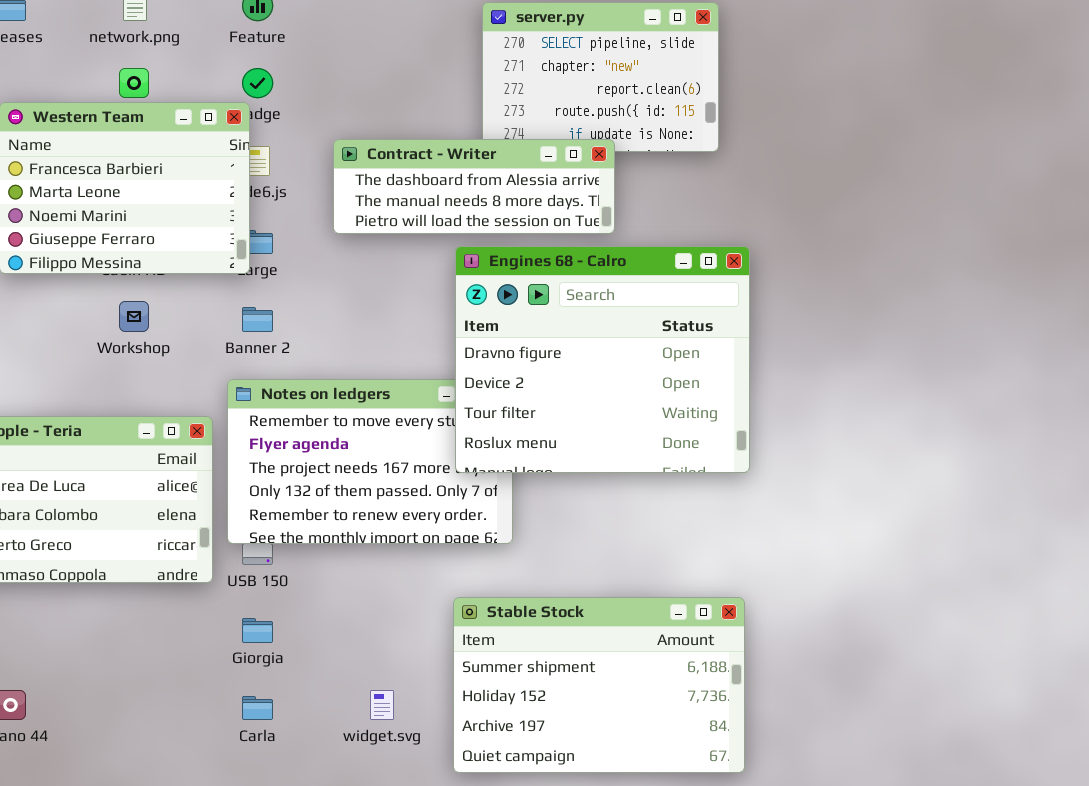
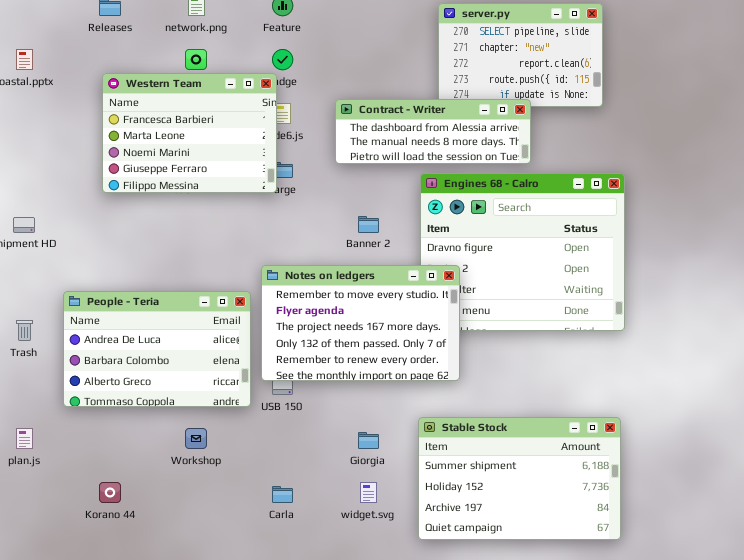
Workshop: [119,301,149,332] -> [185,428,207,449], moved
Banner 2: [242,307,273,332] -> [358,216,379,233], moved
Notes on ledgers: [227,379,513,544] -> [261,265,460,381], raised
Giorgia: [242,618,273,643] -> [358,432,379,449], moved

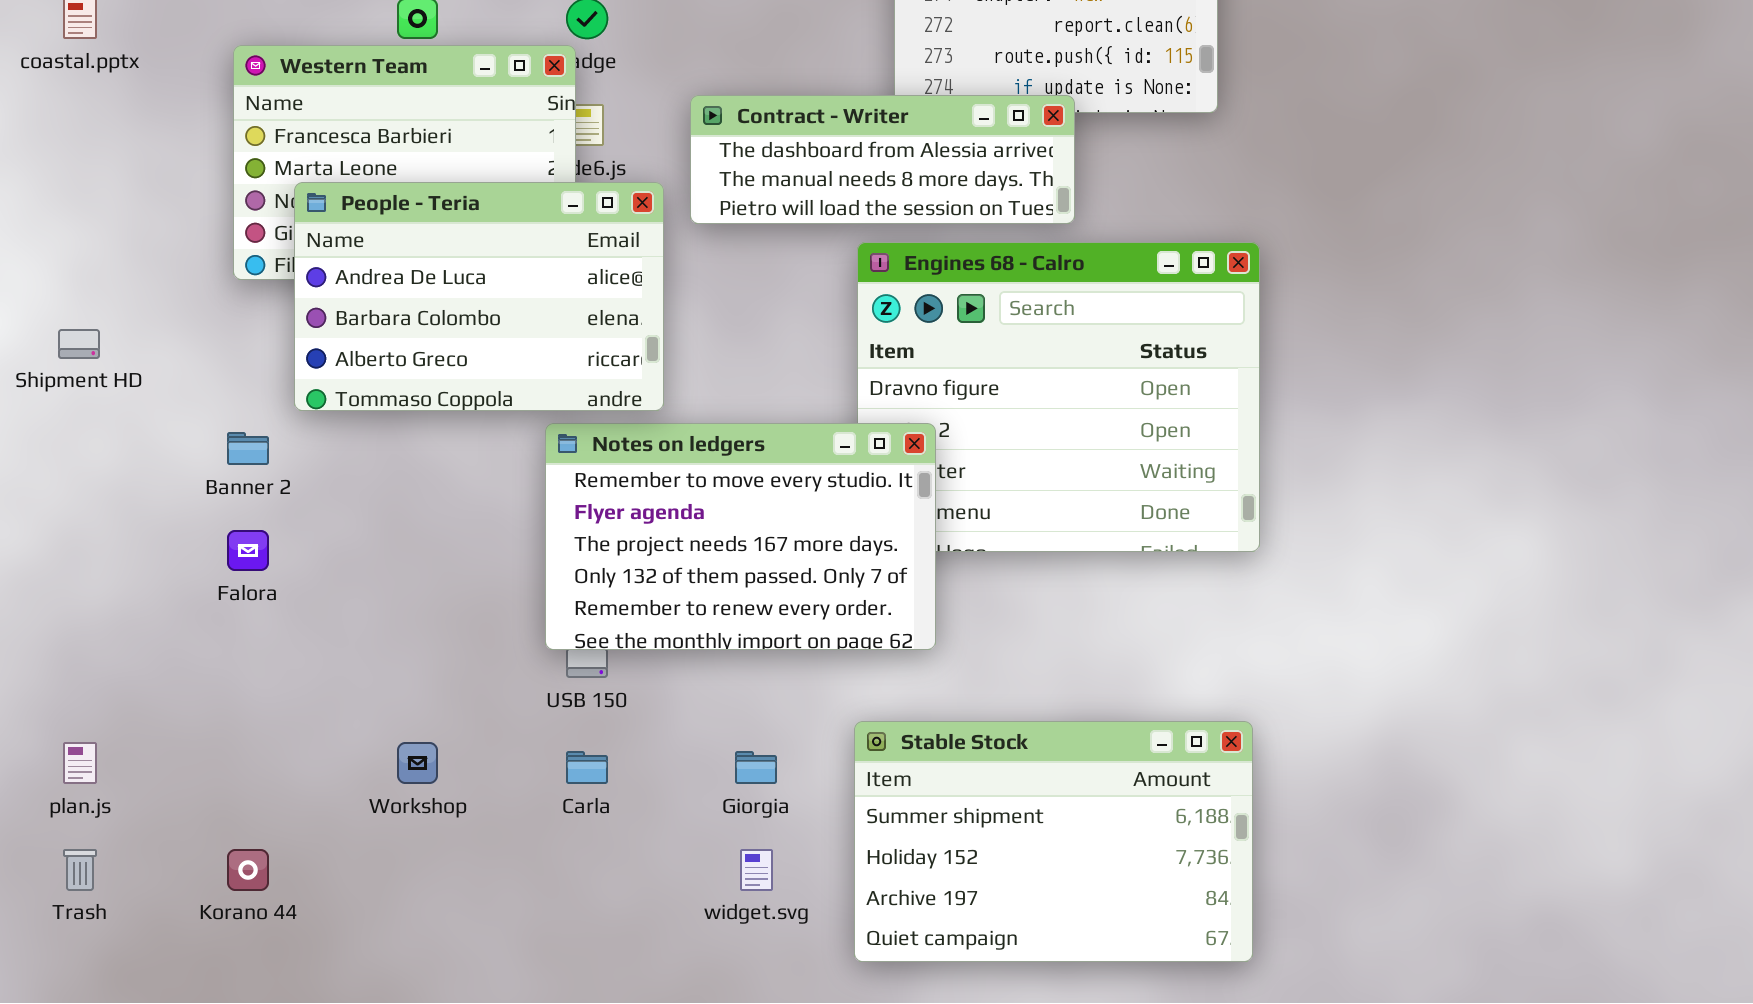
Banner 2: [358,216,379,233] -> [227,432,269,465], moved
People - Teria: [63,291,251,407] -> [294,182,664,411], moved
Trash: [16,320,33,341] -> [63,849,97,891], moved
Carla: [272,486,293,503] -> [566,751,608,784], moved

